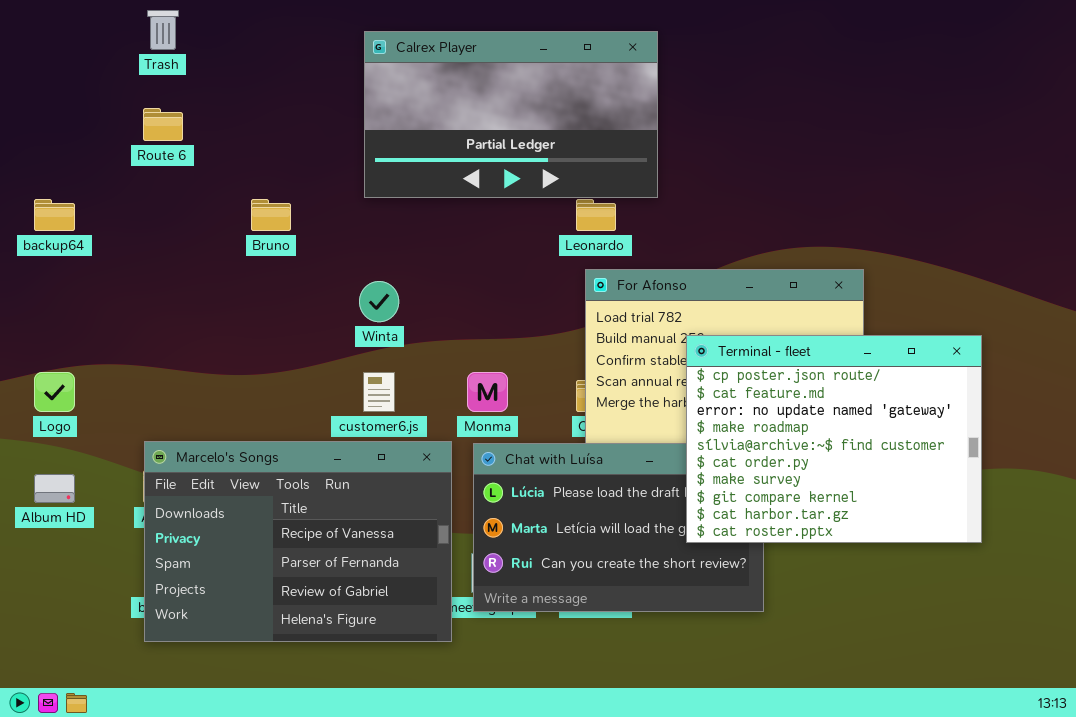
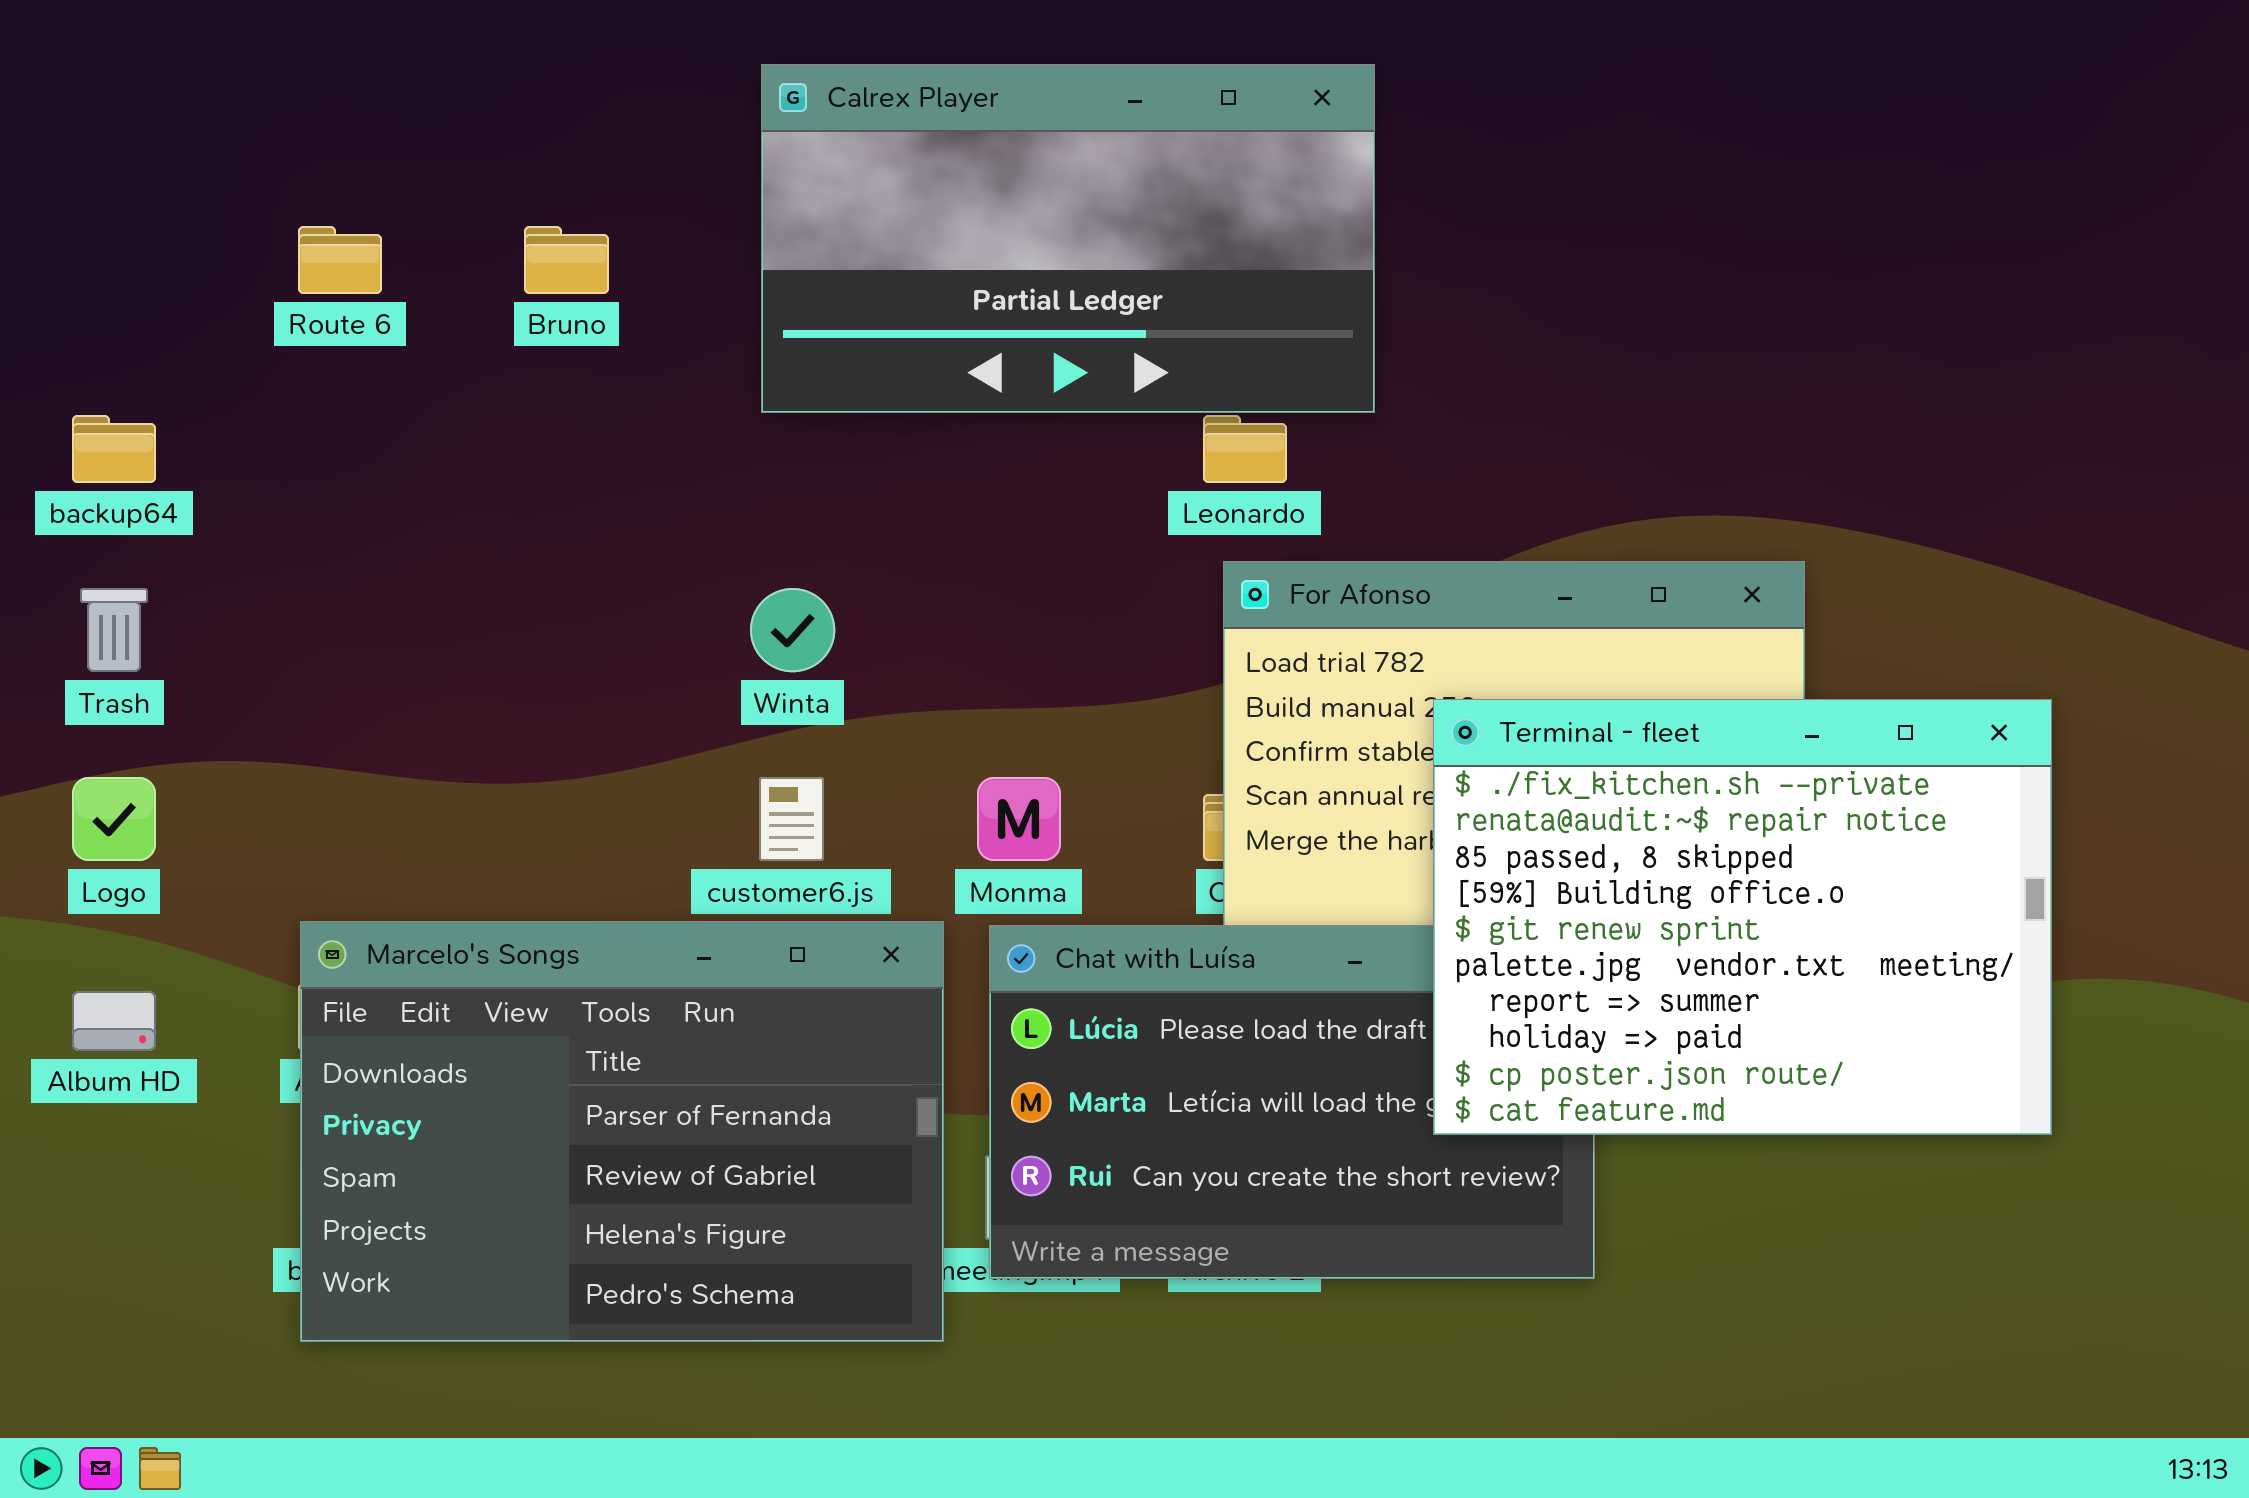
Trash: [147,10,179,50] -> [80,588,148,672], moved
Bruno: [251,199,291,231] -> [524,226,609,294], moved
Terminal - fleet: [686,335,982,543] -> [1433,699,2052,1135], scrolled up 8 rows
Marcelo's Songs: [144,441,452,642] -> [300,921,944,1342], scrolled down 1 row

